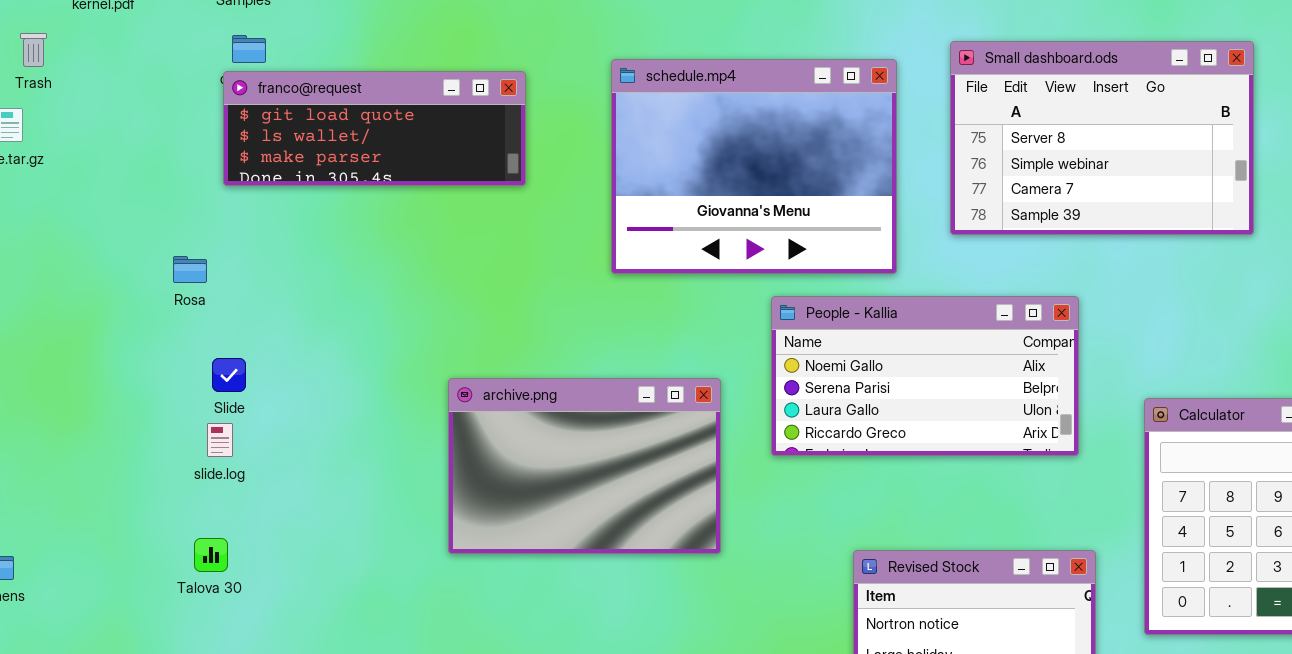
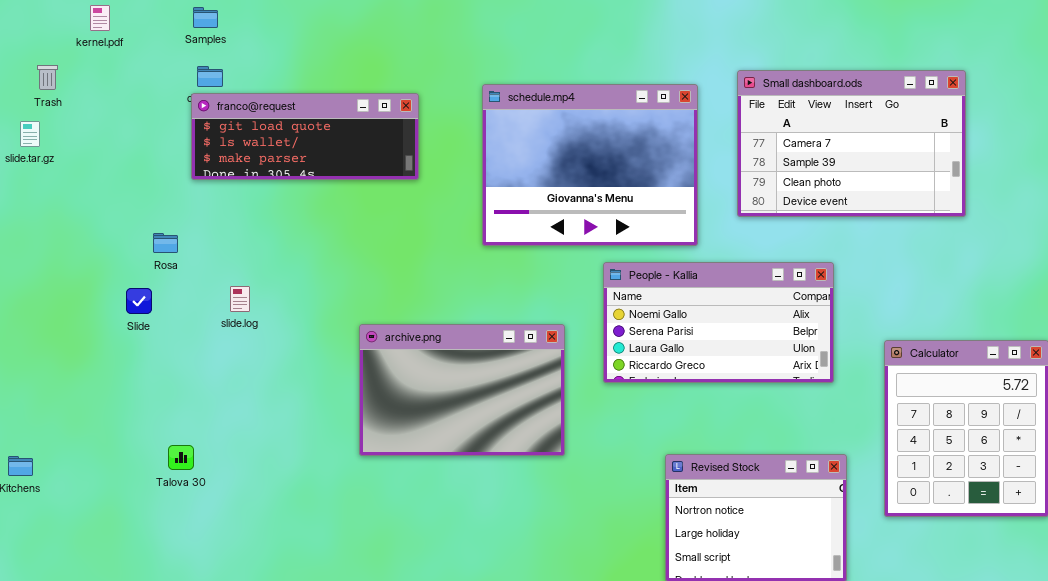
Small dashboard.ods: [950,41,1254,235] -> [737,70,966,217], scrolled down 2 rows
Slide: [212,358,246,392] -> [126,288,152,314], moved
slide.log: [207,423,233,457] -> [230,286,250,312], moved

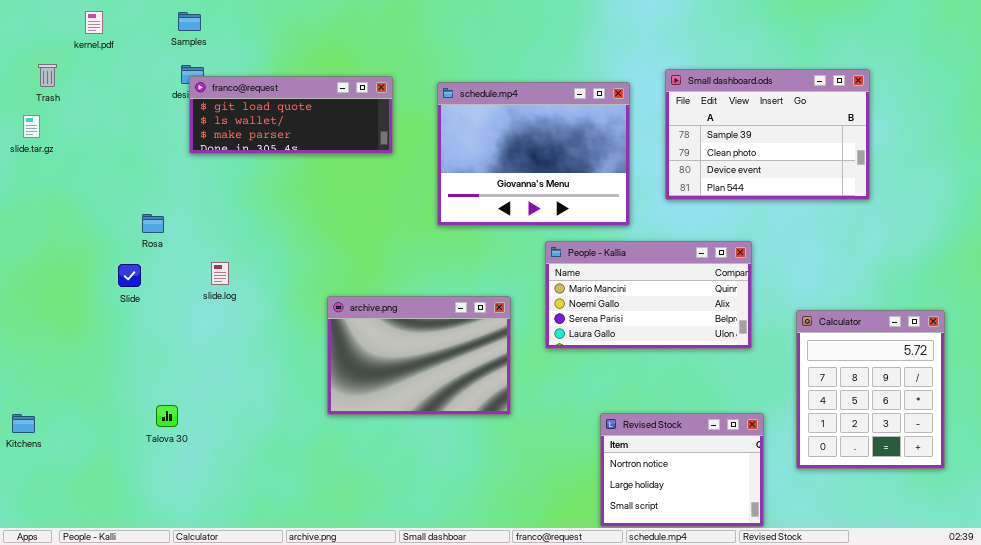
Small dashboard.ods: [737,70,966,217] -> [665,69,870,200], scrolled down 1 row
franco@request: [191,93,419,180] -> [189,76,393,154], moved
People - Kallia: [603,262,834,383] -> [545,241,752,349], scrolled up 1 row

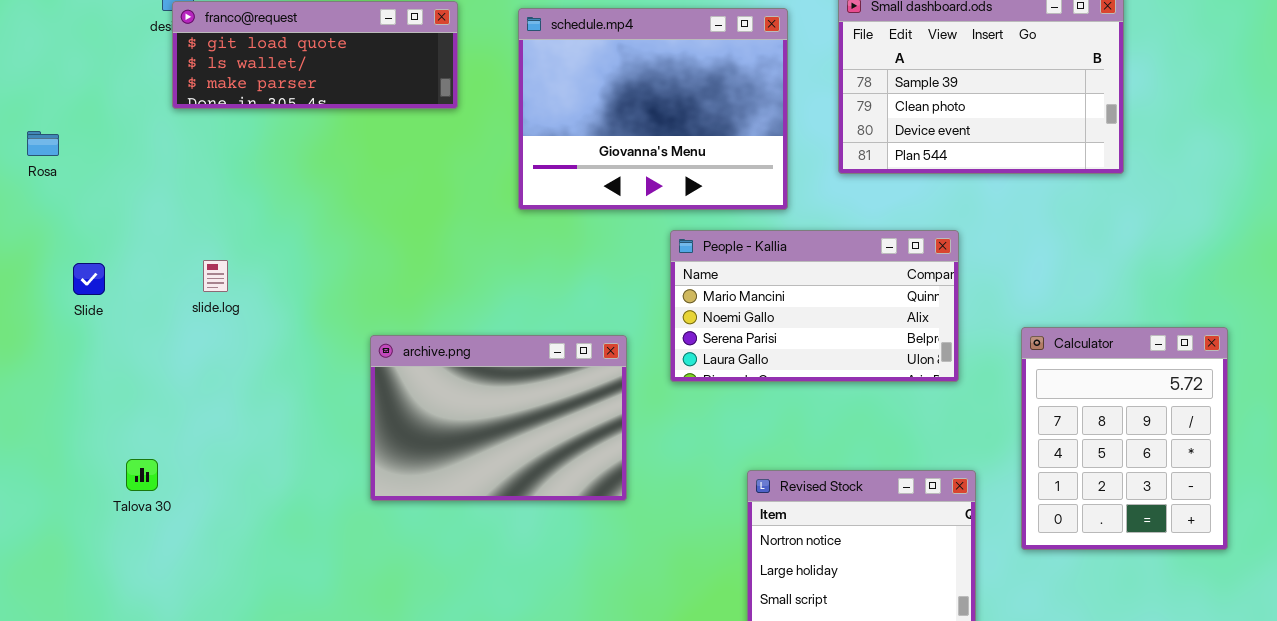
Rosa: [142,214,164,233] -> [27,131,59,156], moved
archive.png: [327,296,511,415] -> [370,335,627,501], moved

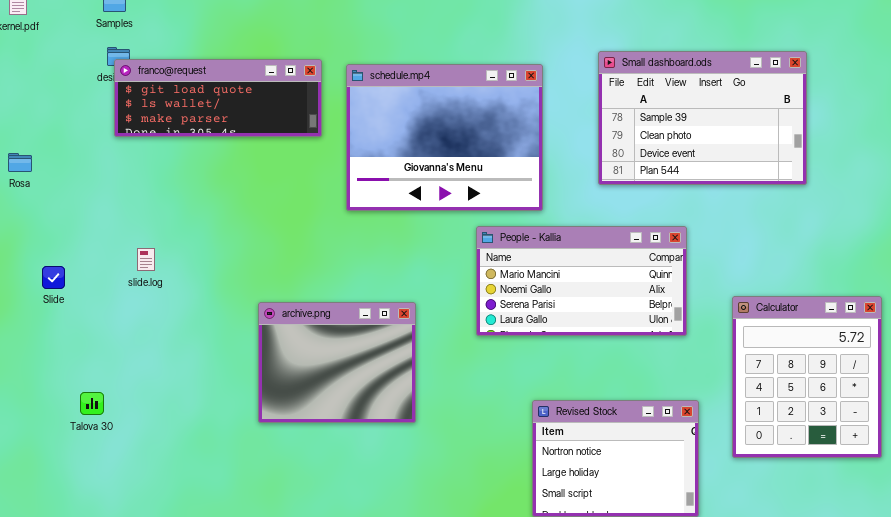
schedule.mp4: [518,8,788,210] -> [346,64,543,211], moved
Slide: [73,263,105,295] -> [42,266,65,289], moved
archive.png: [370,335,627,501] -> [258,302,416,423], resized

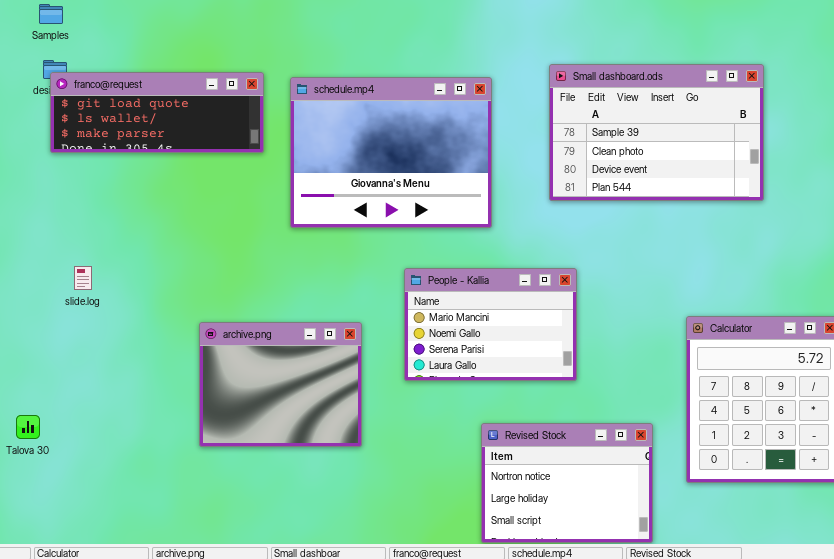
People - Kallia: [476,226,687,336] -> [404,268,577,381], moved, resized

